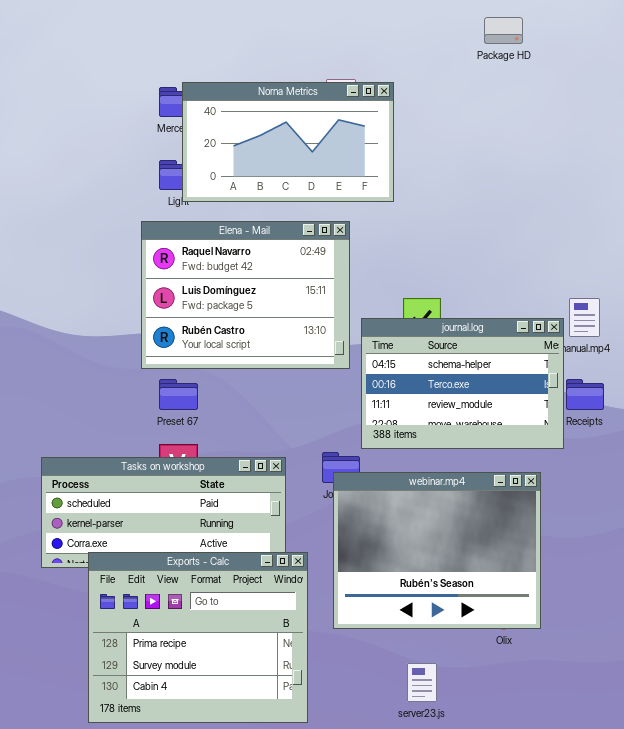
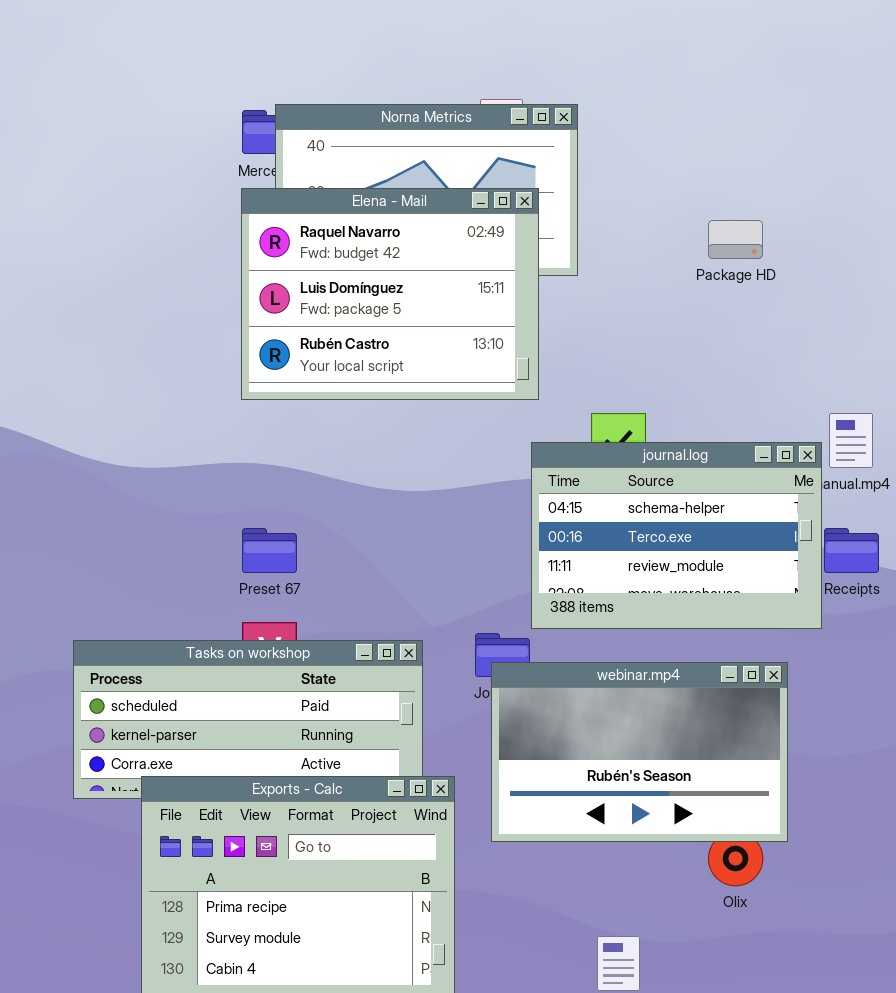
Package HD: [484,17,523,44] -> [708,220,763,259], moved
Elena - Mail: [141,221,350,369] -> [241,188,539,400], moved
webinar.mp4: [333,472,541,629] -> [491,662,788,842], resized

